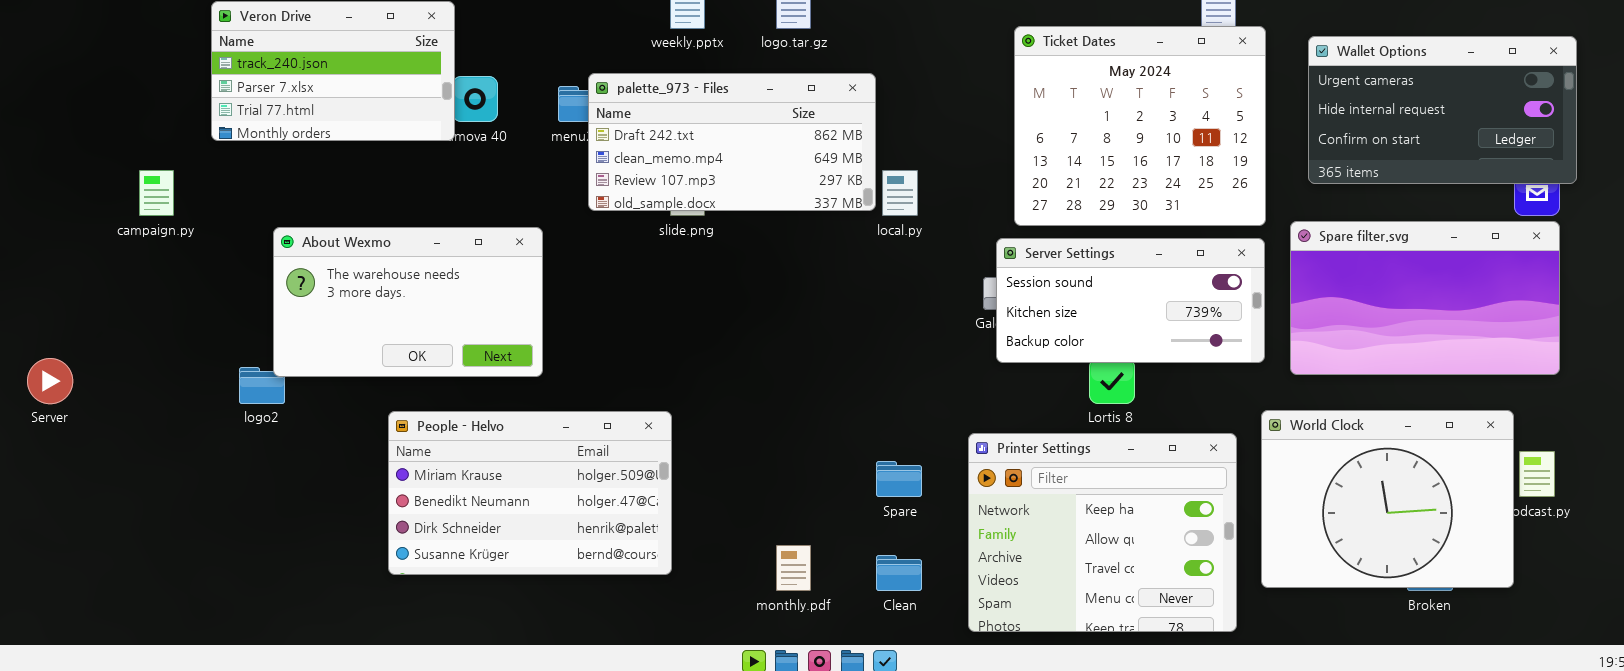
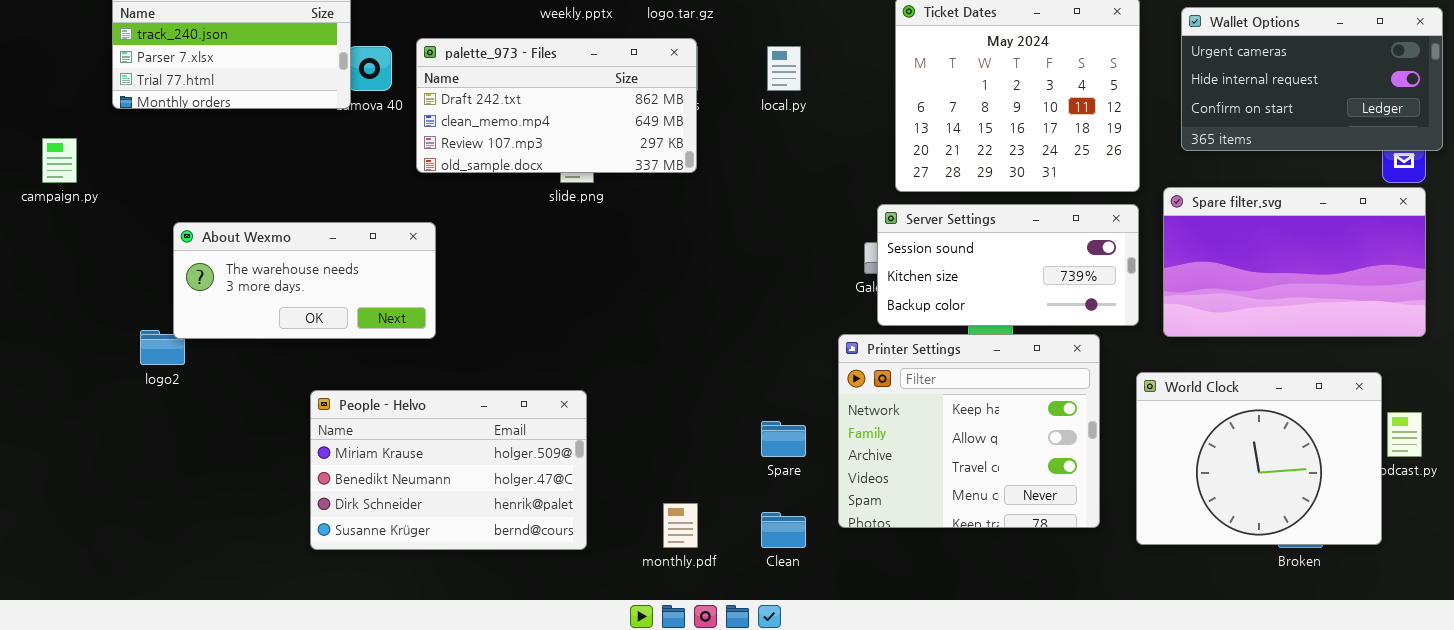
palette_973 - Files: [588,73,876,211] -> [416,38,697,173], moved
local.py: [882,170,918,216] -> [767,46,801,91], moved
About Wexmo: [273,227,543,377] -> [173,222,436,339], resized
People - Helvo: [388,411,672,575] -> [310,390,587,550], moved
Printer Settings: [968,433,1237,632] -> [838,334,1100,528], moved

